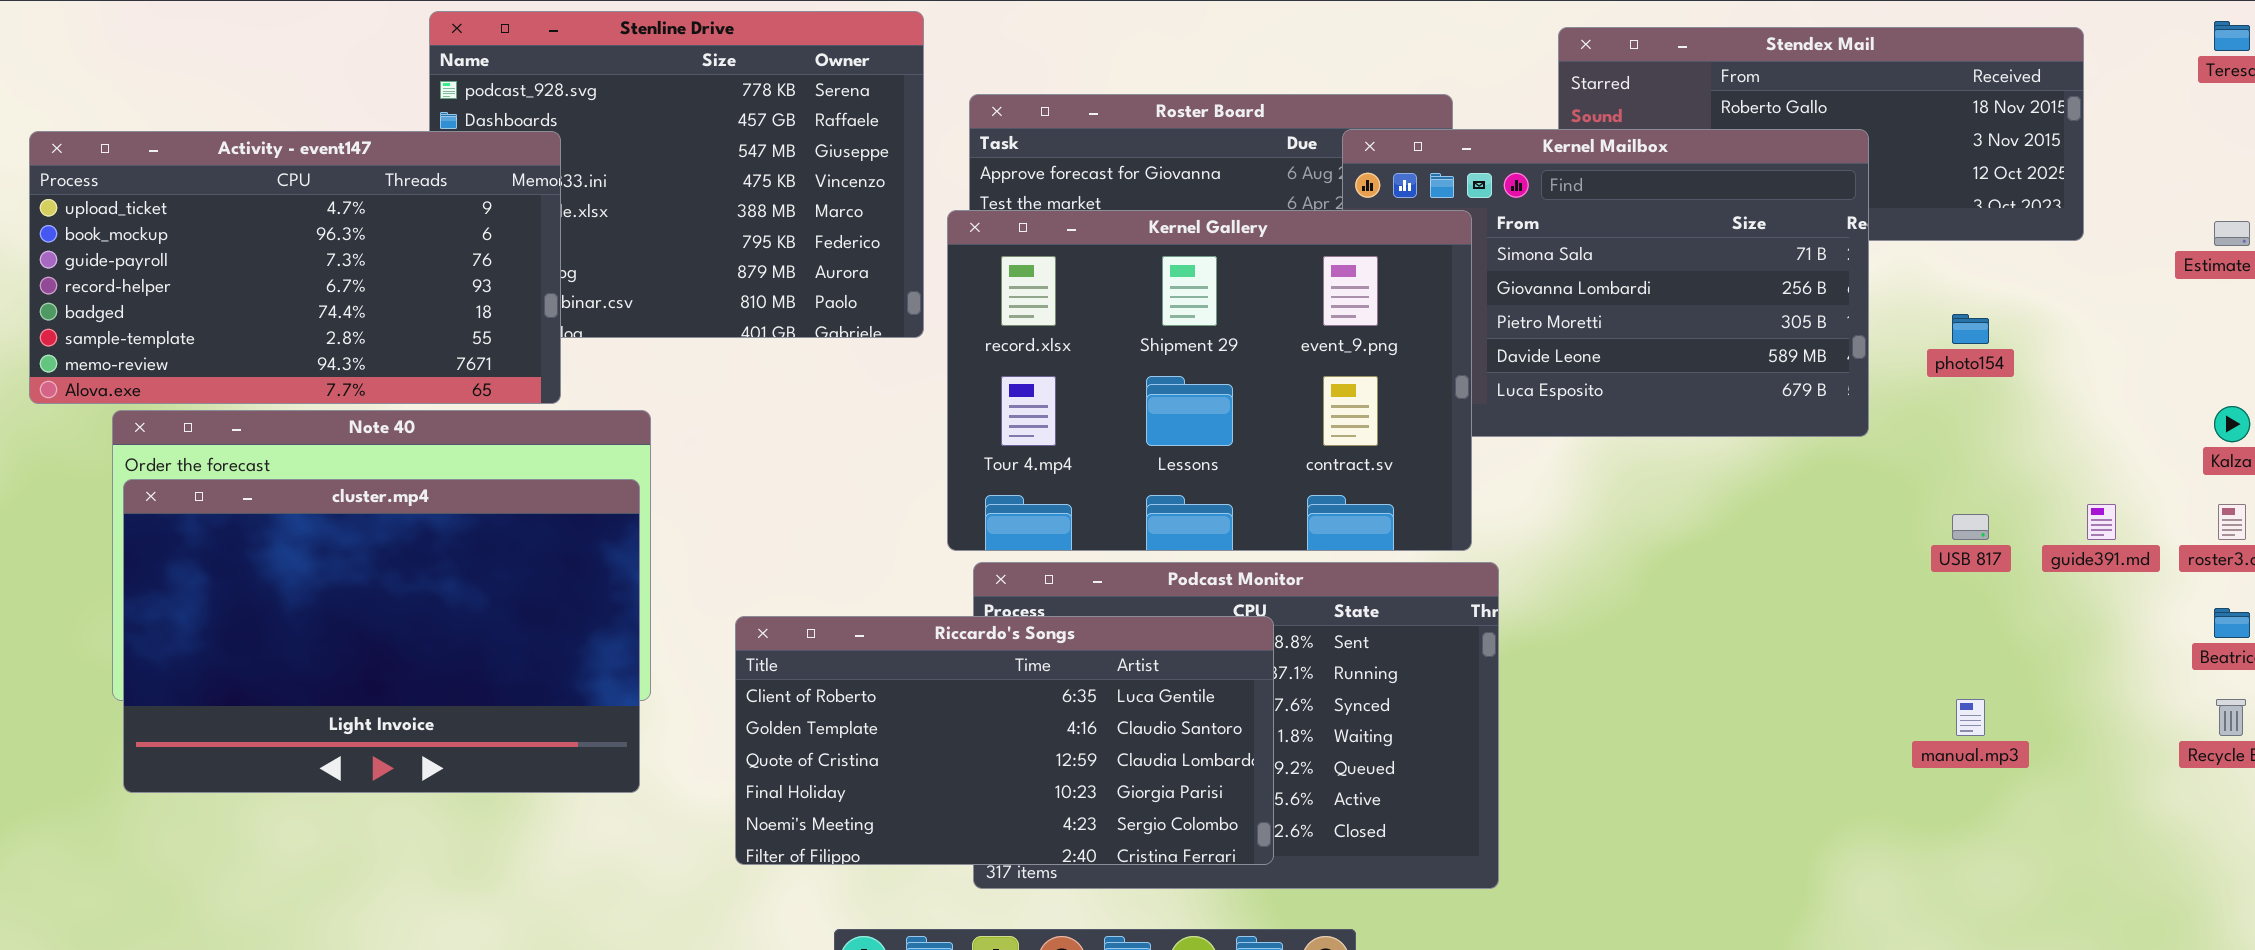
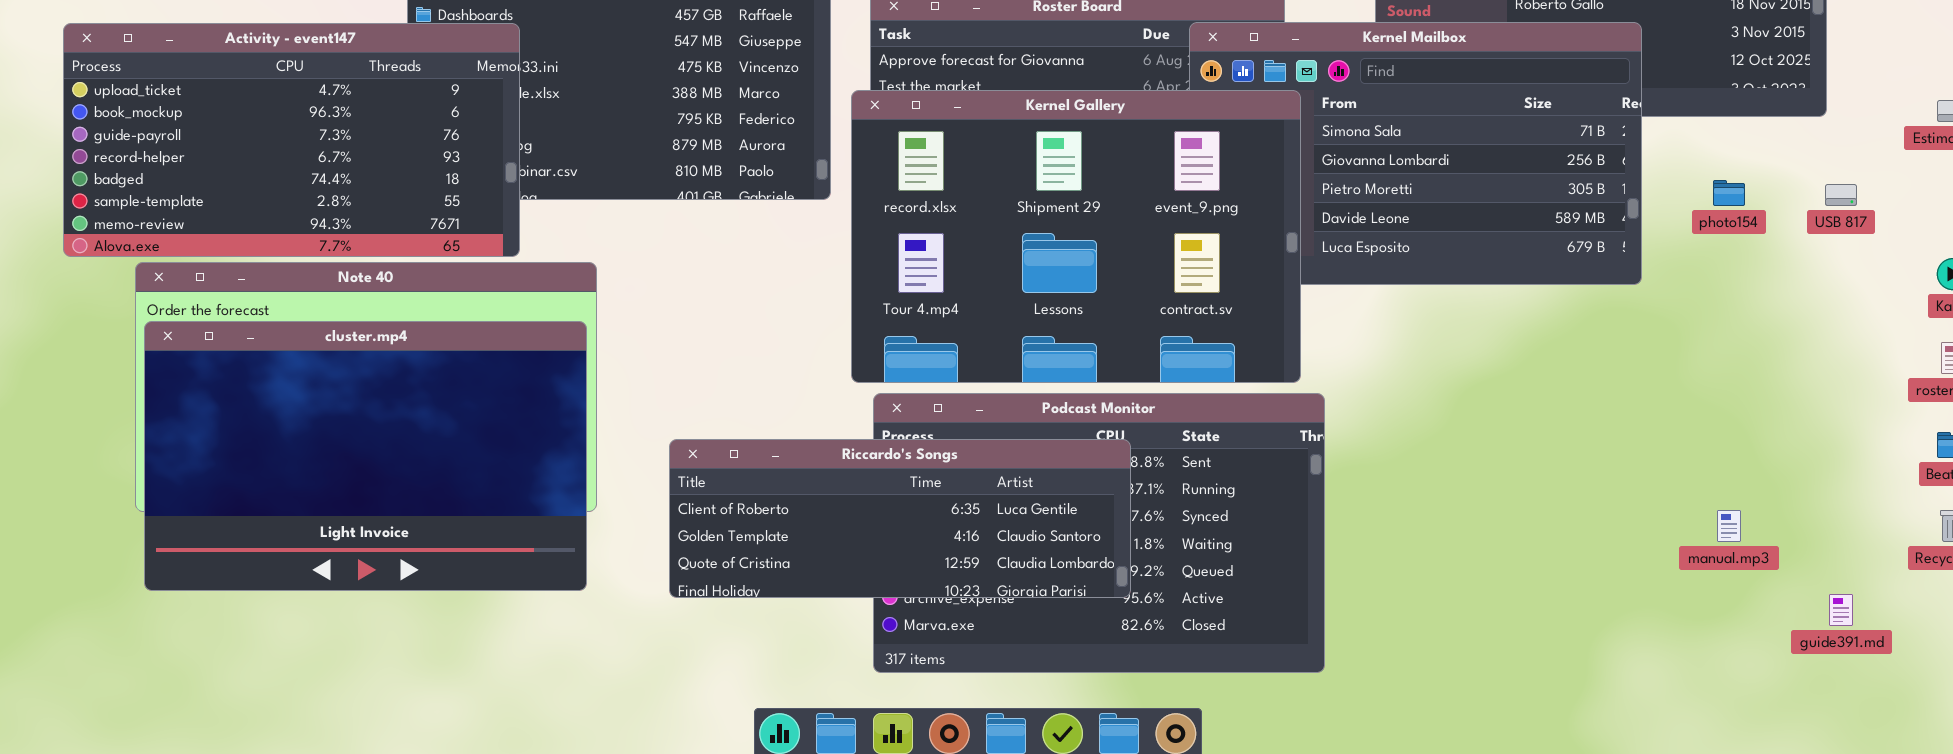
guide391.md: [2087,504,2116,540] -> [1829,594,1853,626], moved
USB 817: [1952,514,1989,540] -> [1825,184,1857,206], moved
Riccardo's Songs: [735,616,1274,865] -> [669,439,1131,598], resized

